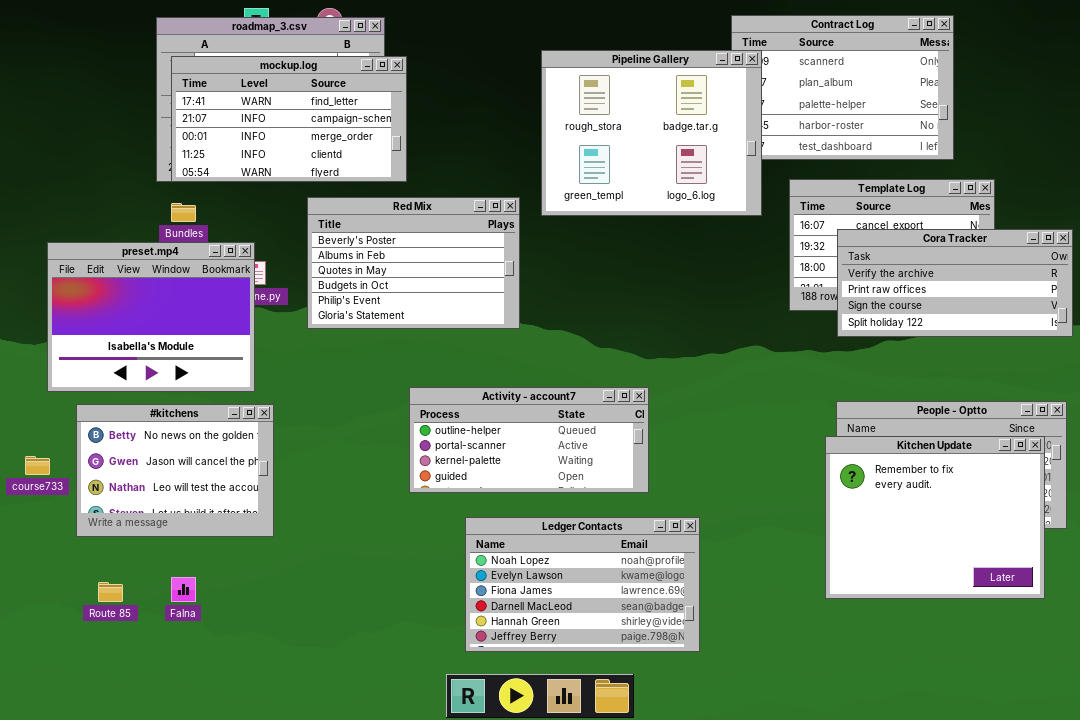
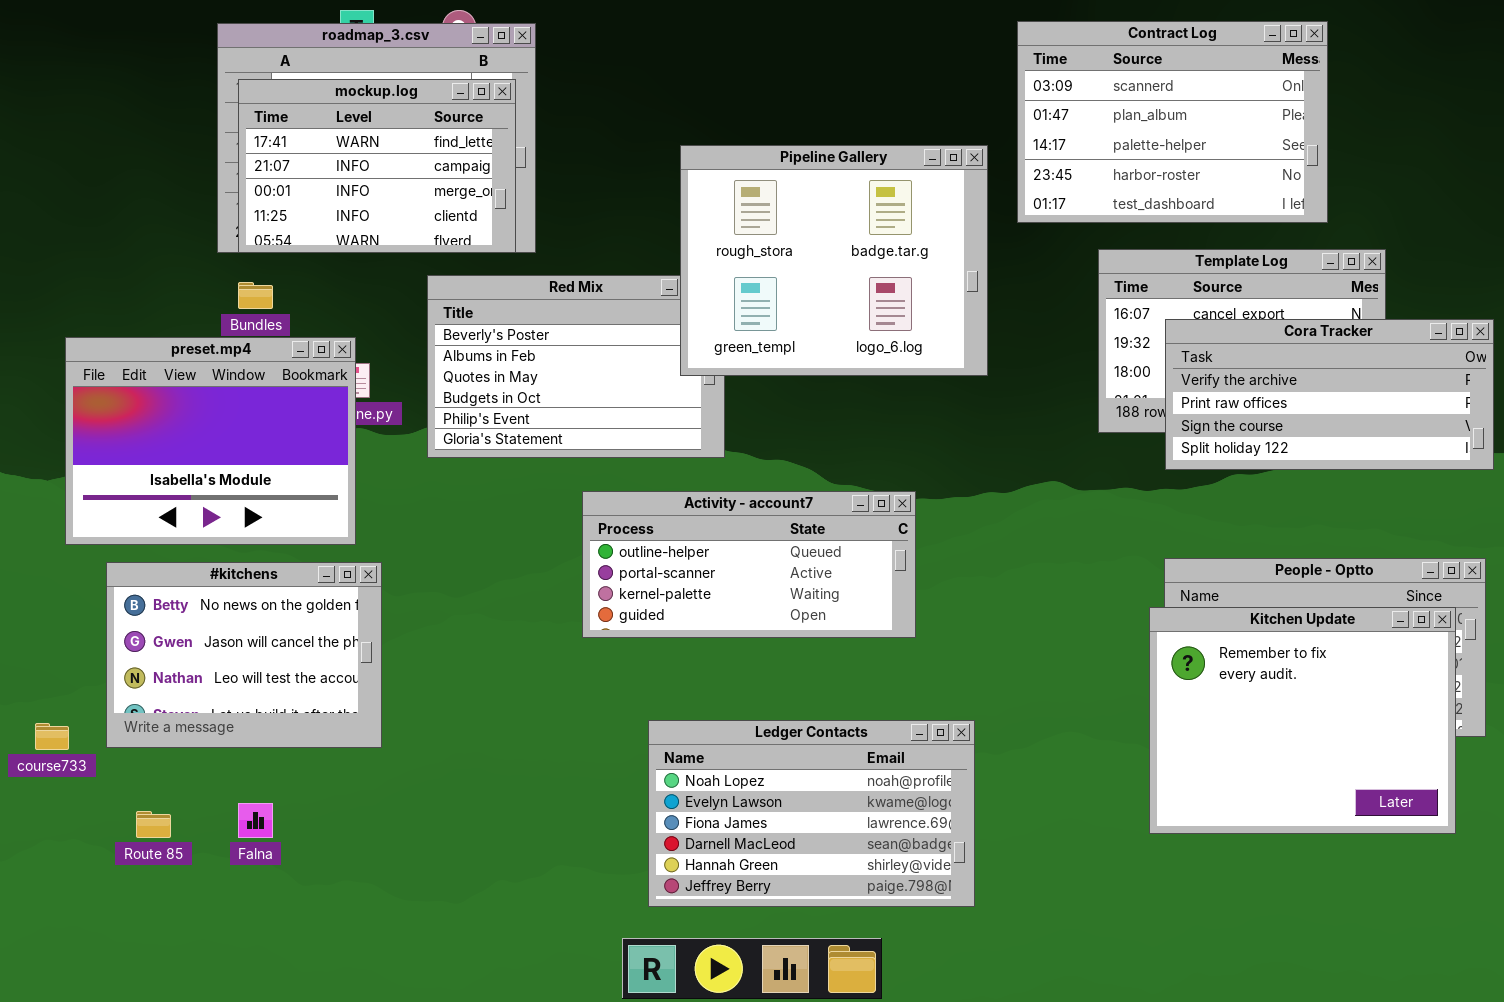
Pipeline Gallery: [541,50,762,216] -> [680,145,988,376], moved
mockup.log: [171,56,407,182] -> [238,79,516,253], resized
Activity - account7: [409,387,649,493] -> [582,491,916,638], moved
course733: [25,456,50,475] -> [35,723,69,750], moved

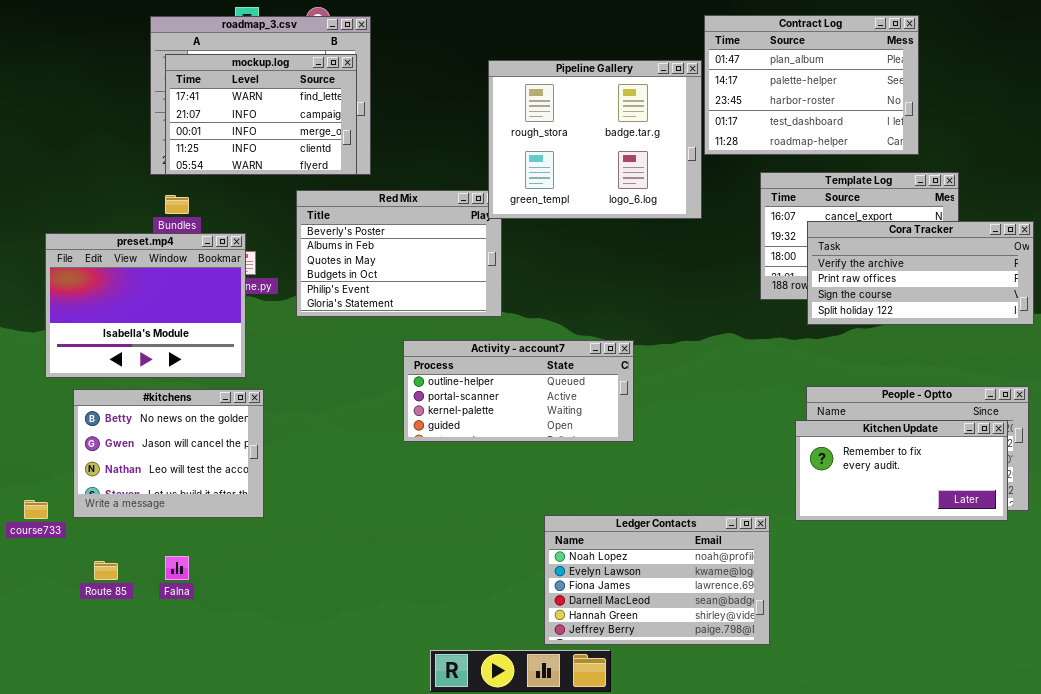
Contract Log: [1017,21,1328,223] -> [704,15,919,155], scrolled down 1 row
Pipeline Gallery: [680,145,988,376] -> [488,60,702,219], moved
Kitchen Update: [1149,607,1456,834] -> [795,420,1008,521], resized
Ledger Contacts: [648,720,975,907] -> [544,515,770,645], moved

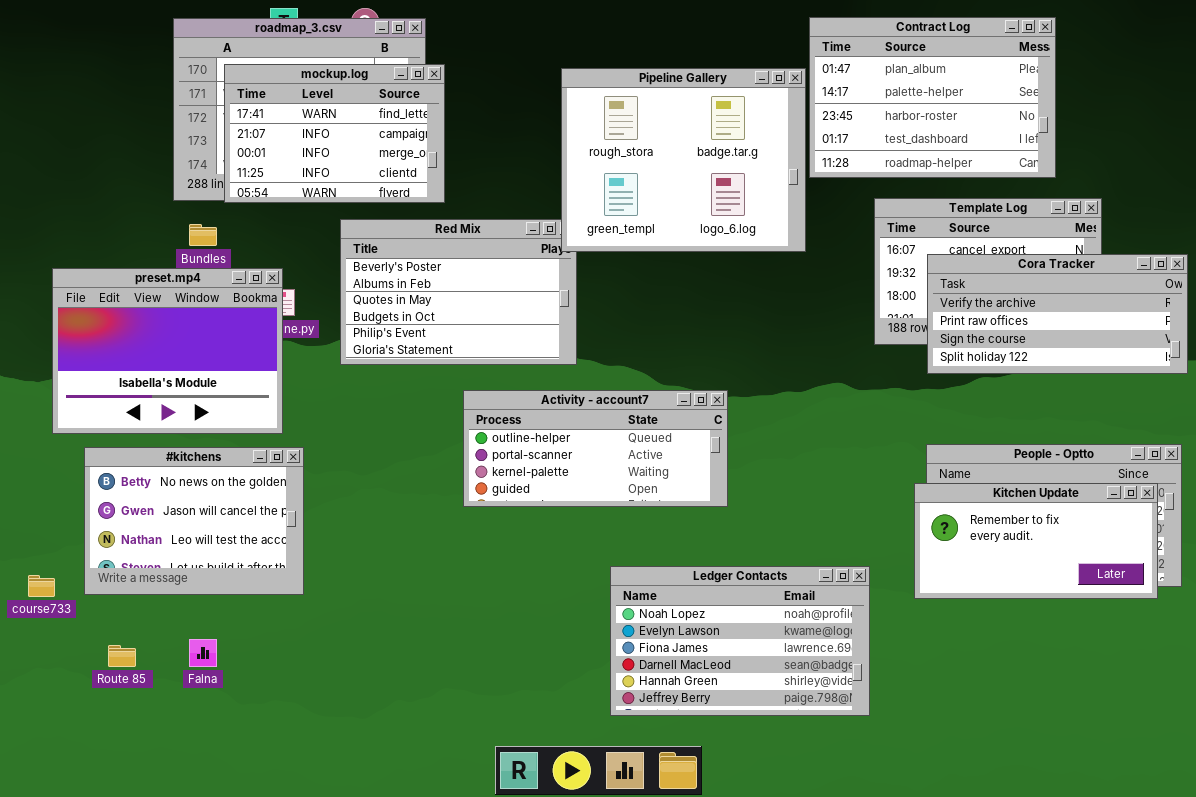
mockup.log: [165,54,357,175] -> [224,64,445,203], moved
Ledger Contacts: [544,515,770,645] -> [610,566,870,716], moved

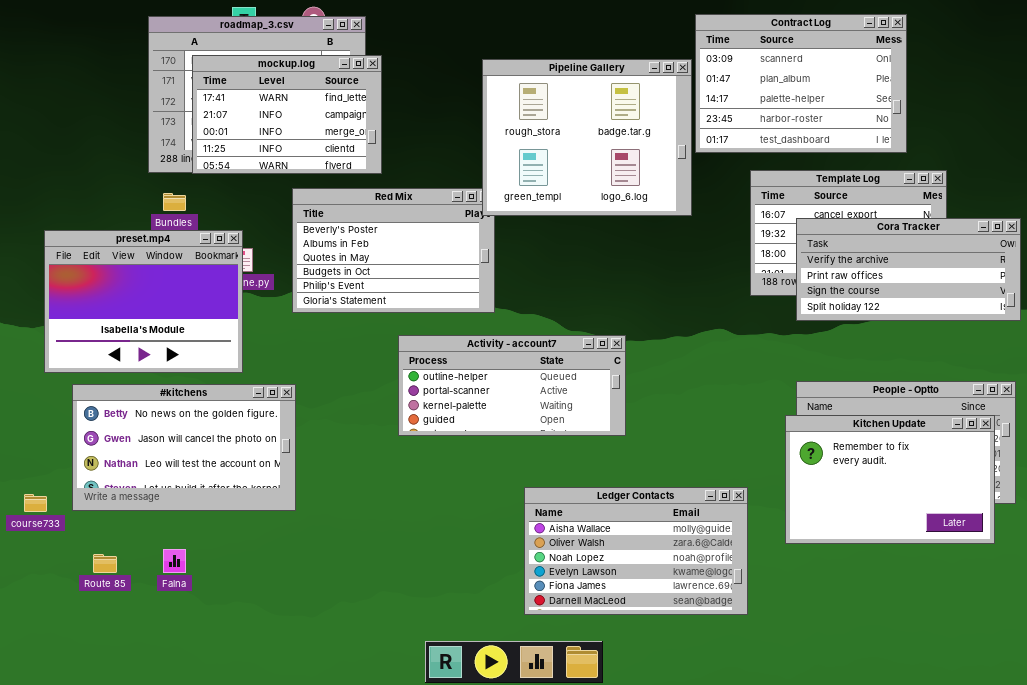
Contract Log: [809,17,1056,178] -> [695,14,907,153], scrolled up 1 row
#kitchens: [84,447,304,595] -> [72,384,296,511], resized
Kitchen Update: [914,483,1158,599] -> [785,415,995,544], resized
Ledger Contacts: [610,566,870,716] -> [524,487,748,615], scrolled up 2 rows

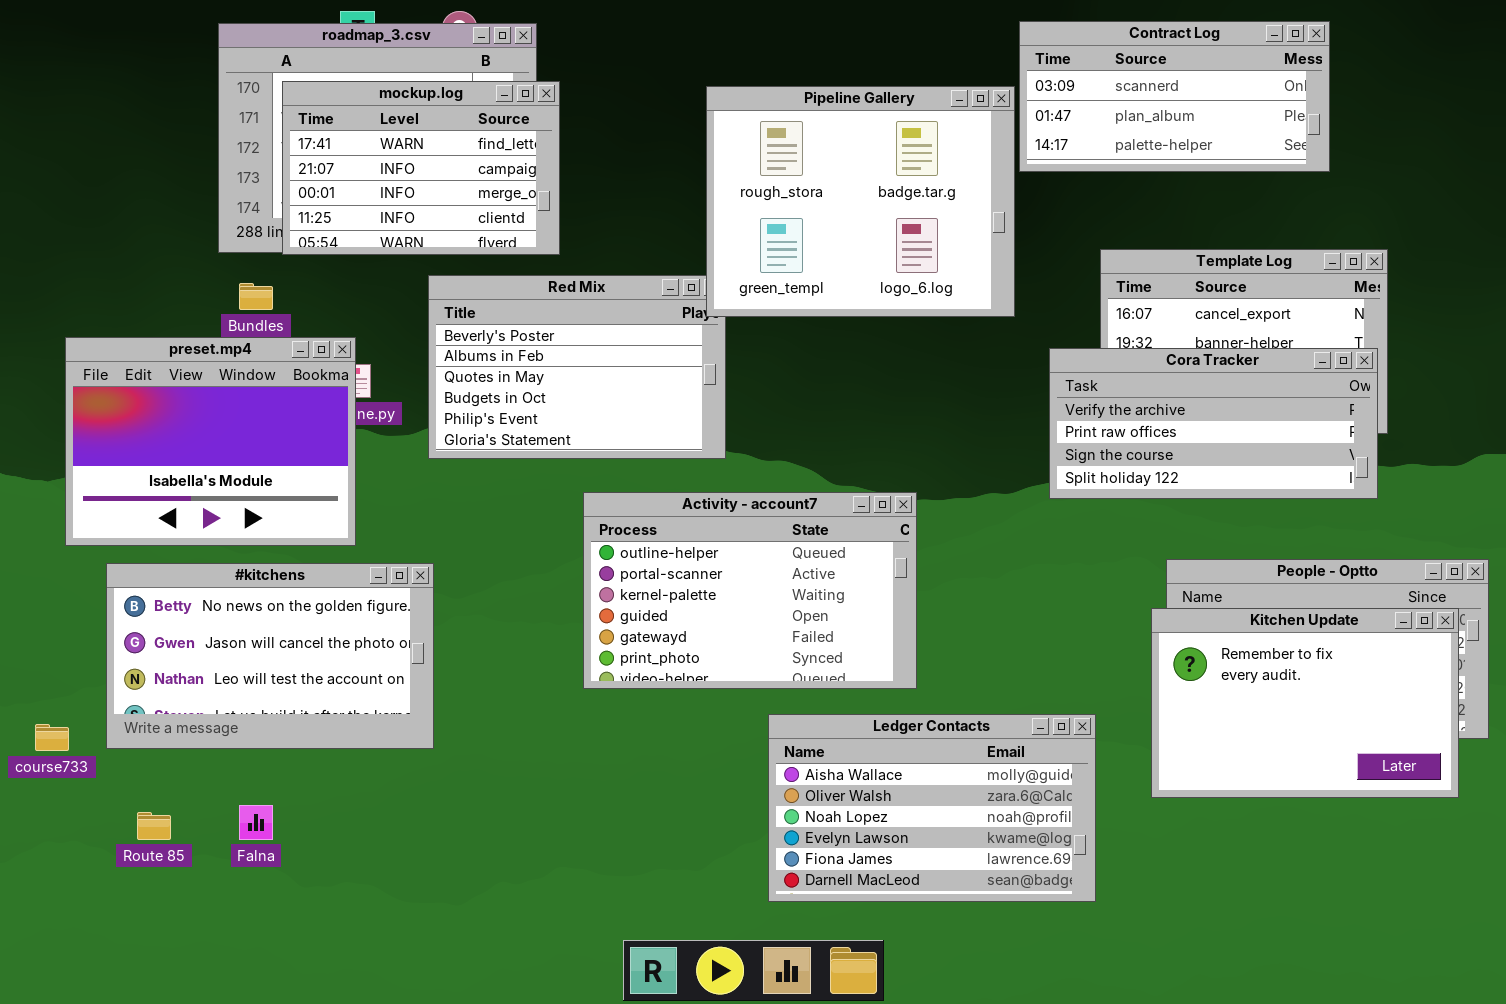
Contract Log: [695,14,907,153] -> [1019,21,1330,172], resized
Cora Tracker: [796,218,1021,321] -> [1049,348,1378,499], moved
Activity - account7: [398,335,626,436] -> [583,492,917,689], resized

